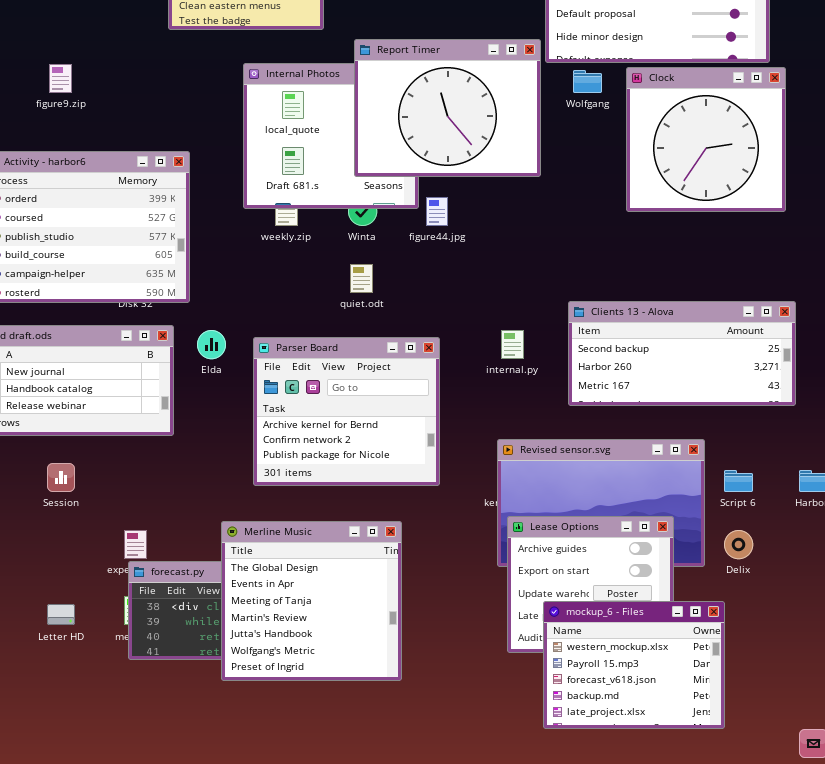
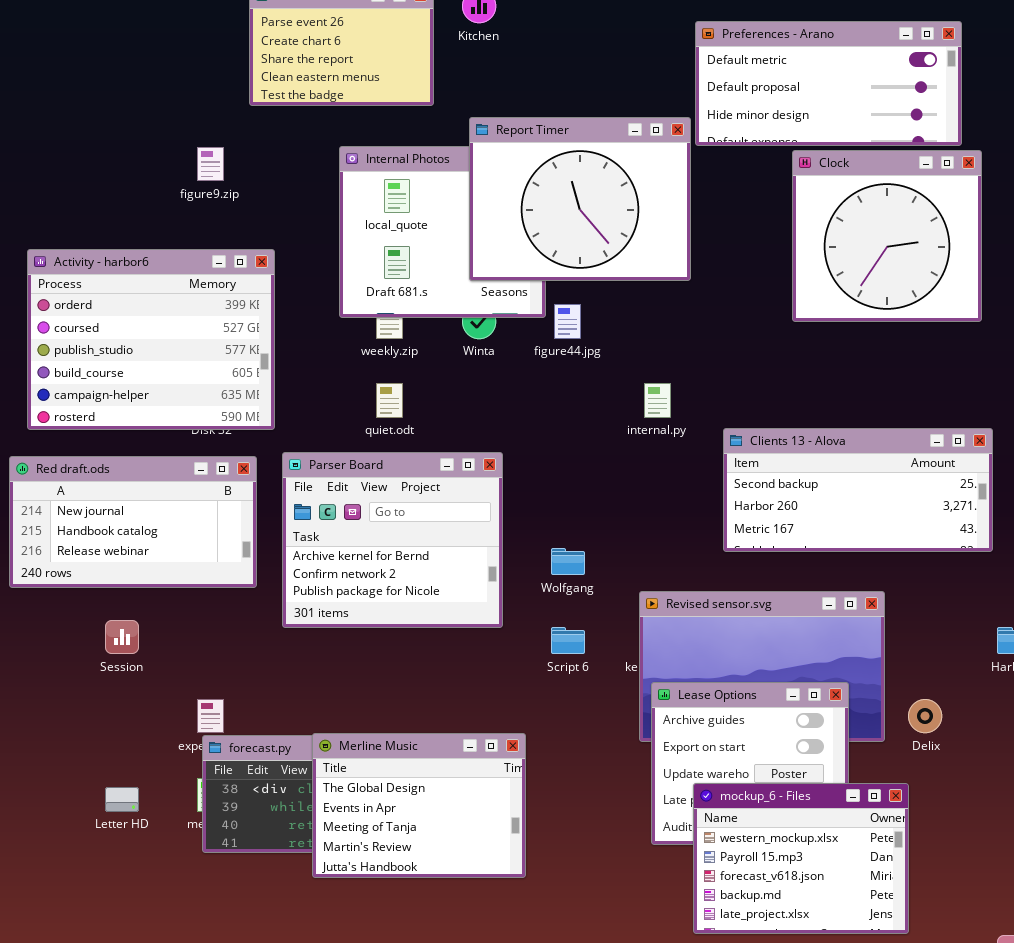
figure9.zip: [49,64,72,93] -> [197,147,224,181], moved
Wolfgang: [573,70,602,93] -> [551,548,585,575], moved
quiet.odt: [350,264,373,293] -> [376,383,403,418], moved
internal.py: [501,330,524,359] -> [644,383,671,418], moved
Parser Board: [253,337,440,486] -> [282,452,503,628], moved
Script 6: [724,470,753,492] -> [551,627,585,654], moved
Merline Music: [221,521,402,681] -> [312,733,526,878], resized

